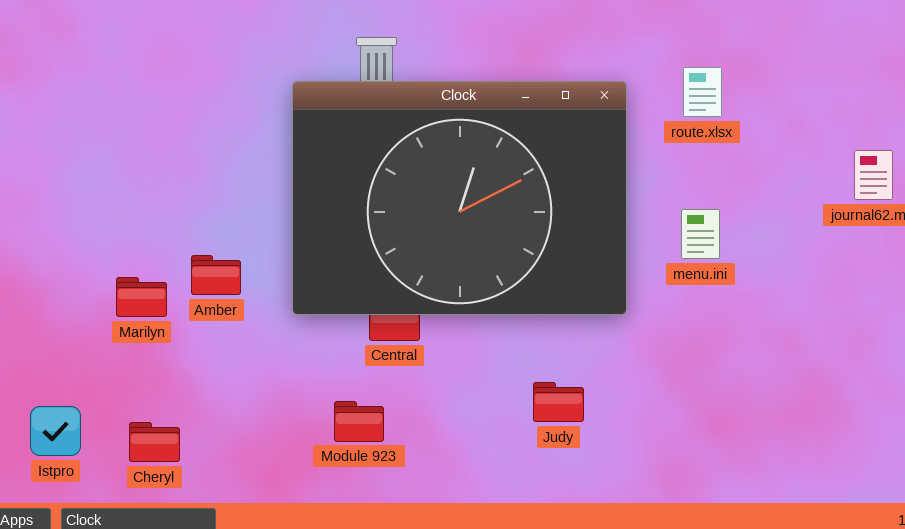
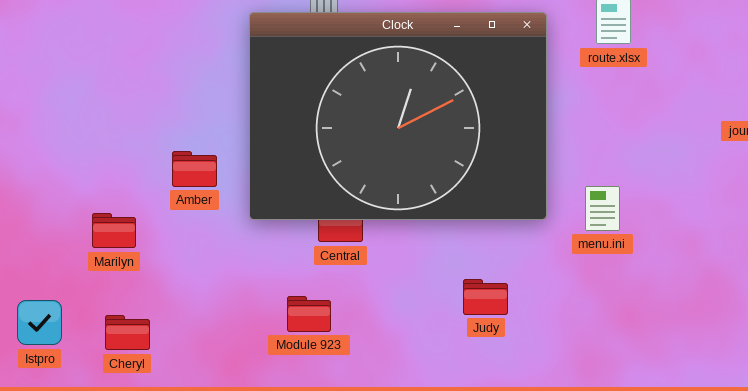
menu.ini: [681,209,720,259] -> [585,186,620,231], moved
Amber: [191,255,241,295] -> [172,151,217,187], moved
Marilyn: [116,277,167,317] -> [92,213,136,248], moved

